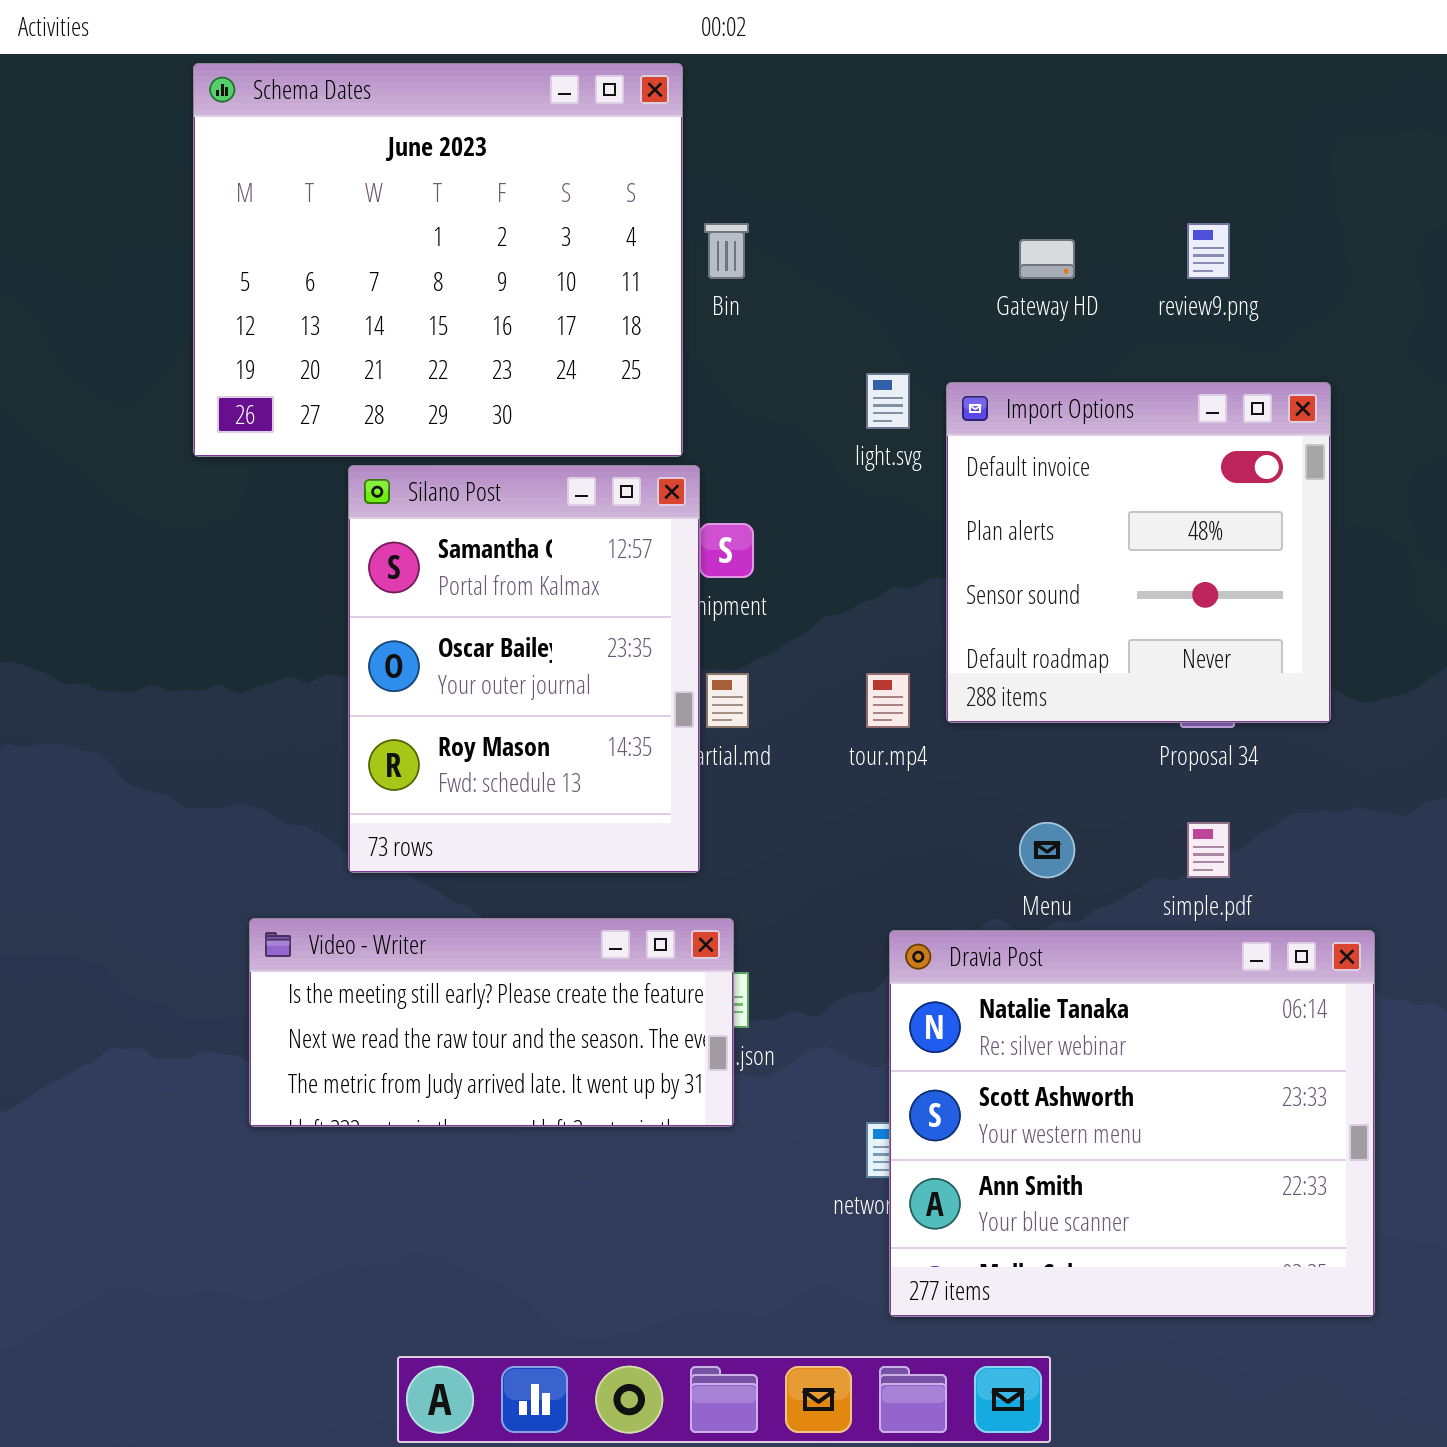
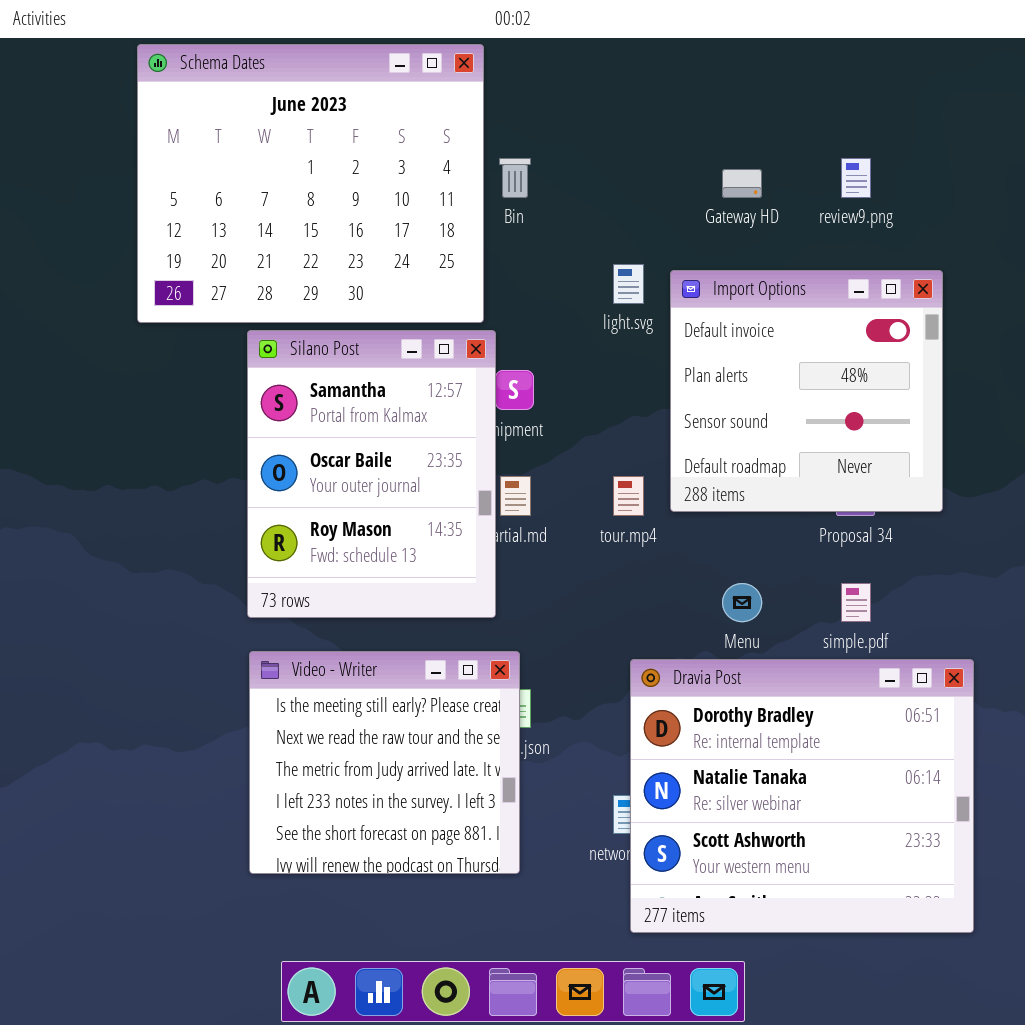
Video - Writer: [249,918,734,1127] -> [249,651,520,874], resized
Dravia Post: [889,930,1375,1317] -> [630,659,974,933], scrolled up 1 row

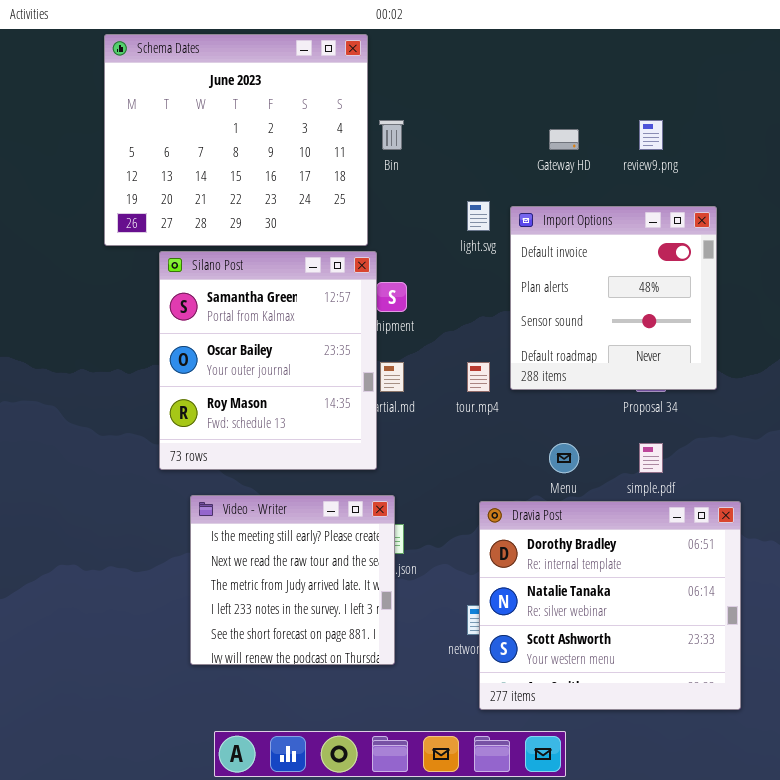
Silano Post: [247,330,496,618] -> [159,251,377,470], resized

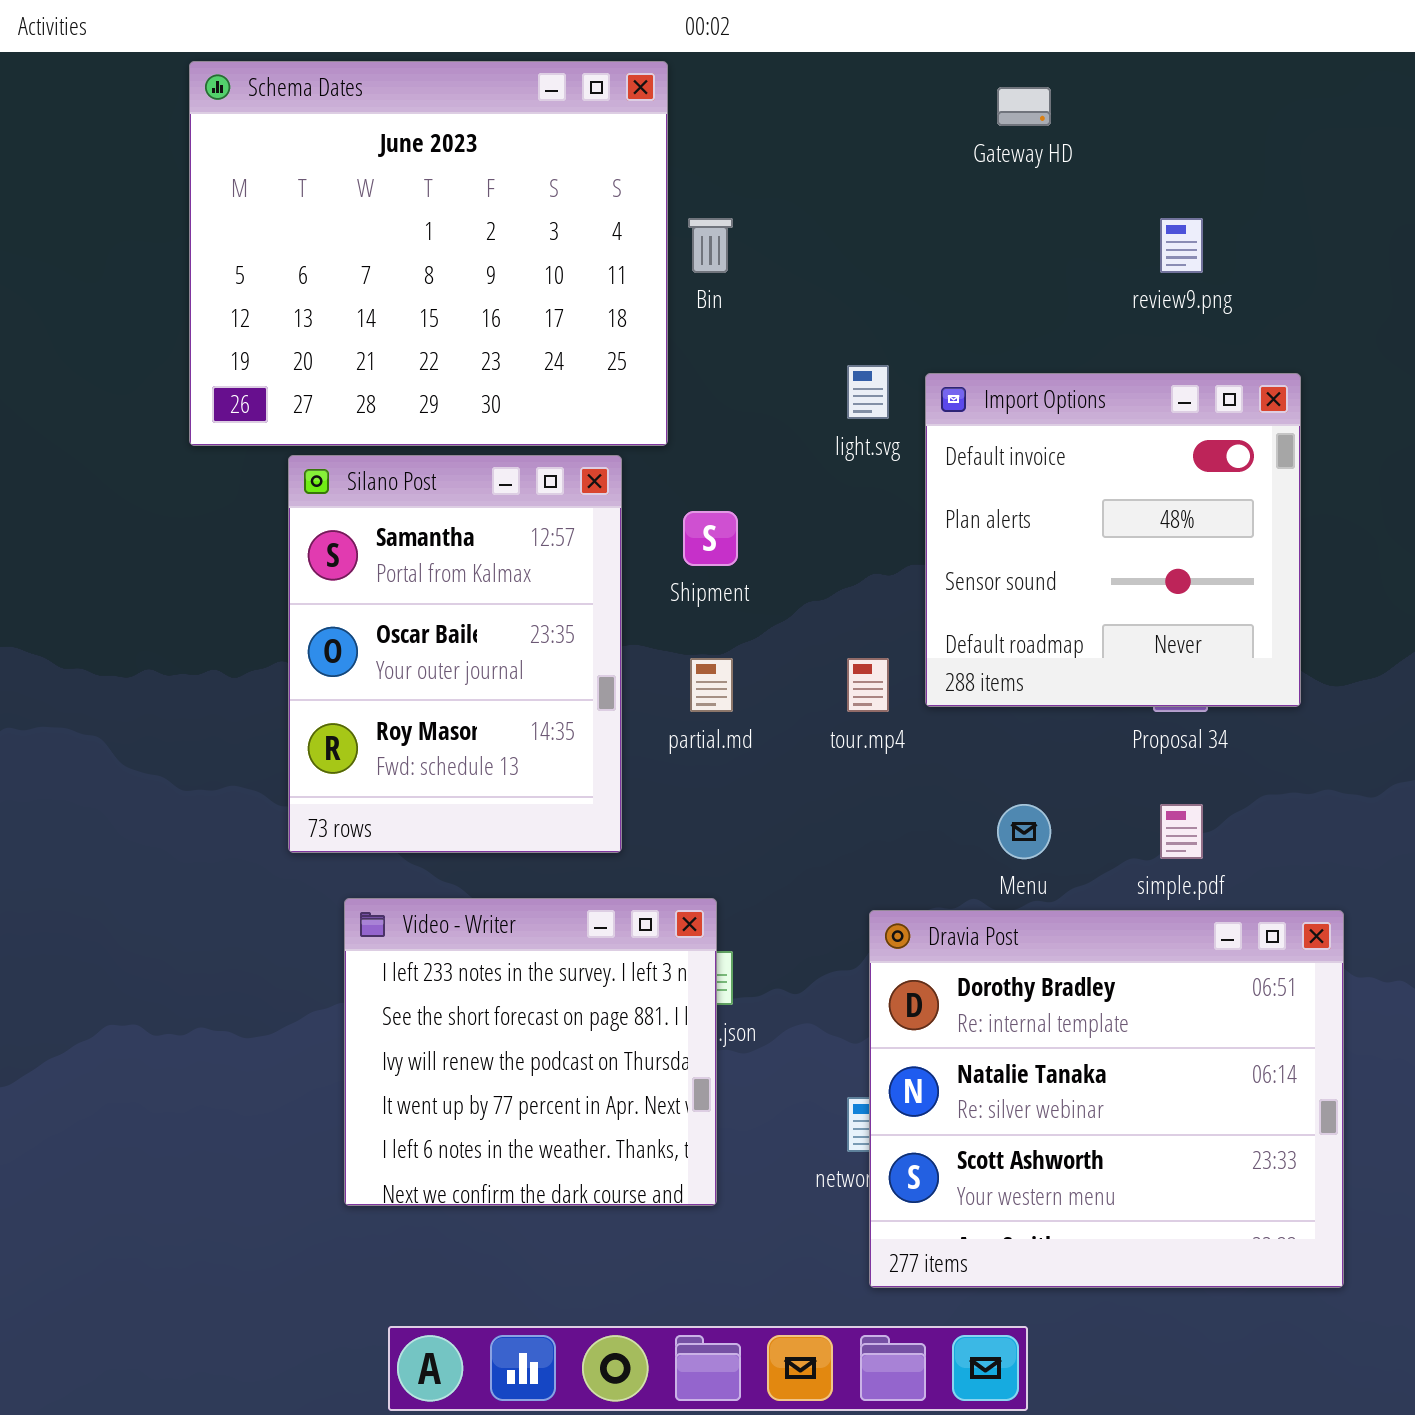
Gateway HD: [549,129,579,150] -> [997,87,1051,126], moved
Silano Post: [159,251,377,470] -> [288,455,622,853], resized
Video - Writer: [190,495,395,665] -> [344,898,717,1206], scrolled down 3 rows

